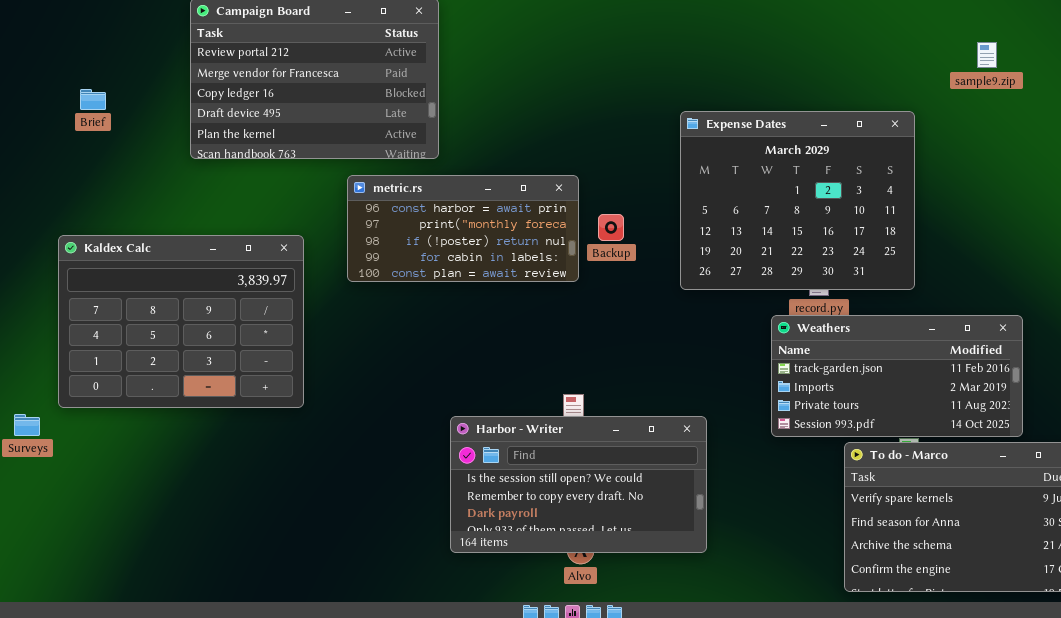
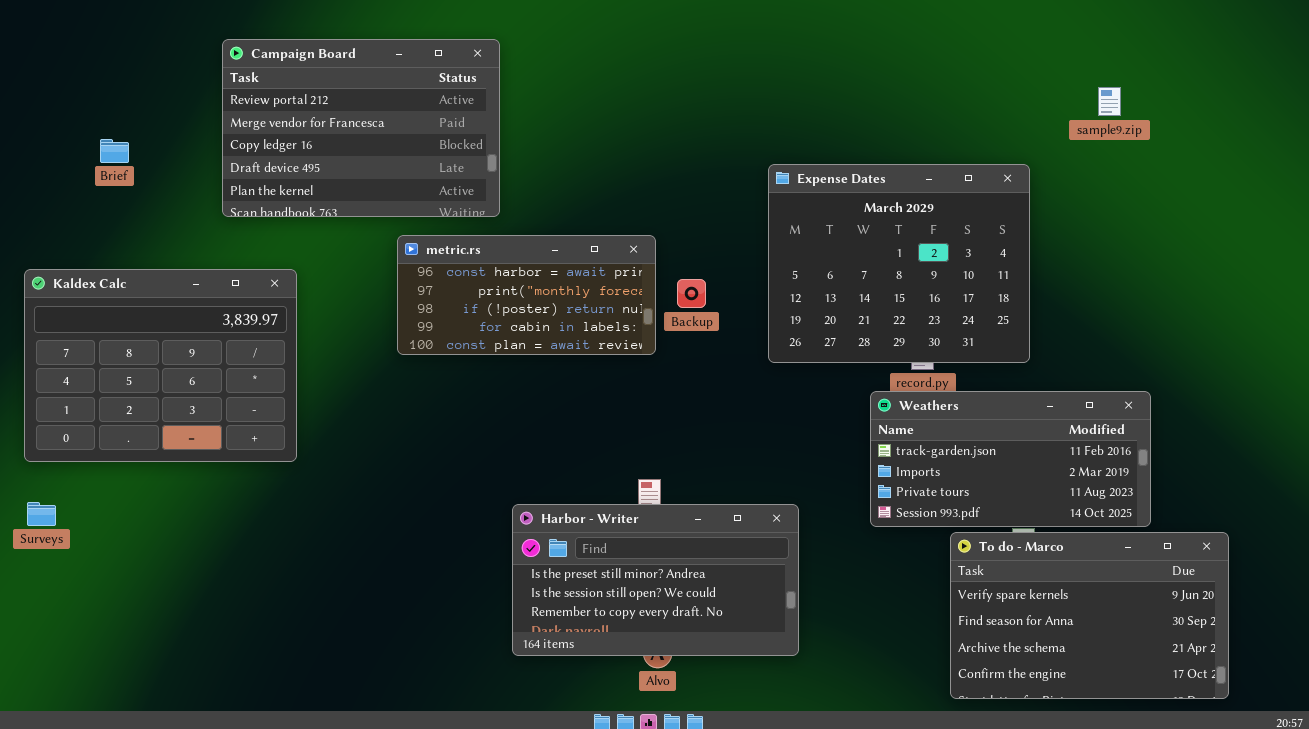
Kaldex Calc: [58,235,304,408] -> [24,269,297,462], moved
Harbor - Writer: [450,416,707,553] -> [512,504,799,656], scrolled up 1 row

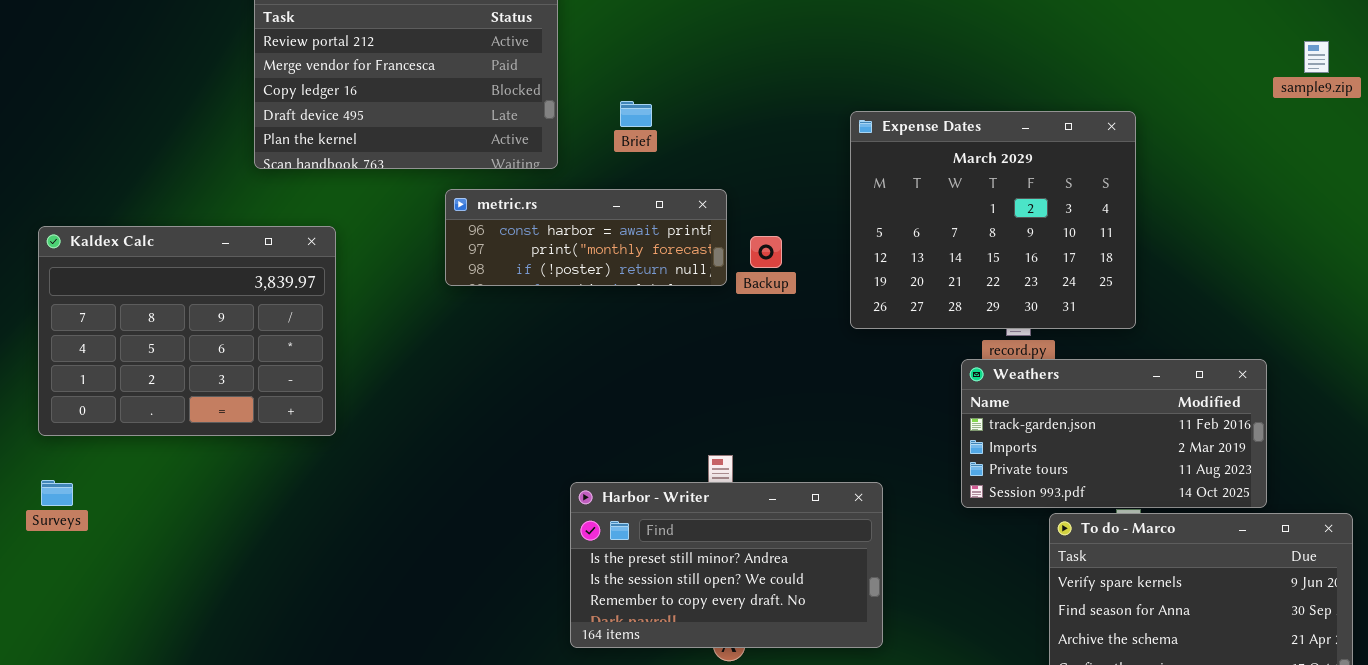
sample9.zip: [1098,87,1121,116] -> [1304,41,1329,73], moved
Brief: [100,139,129,163] -> [620,101,652,127], moved
metric.rs: [397,235,656,355] -> [445,189,727,286], resized

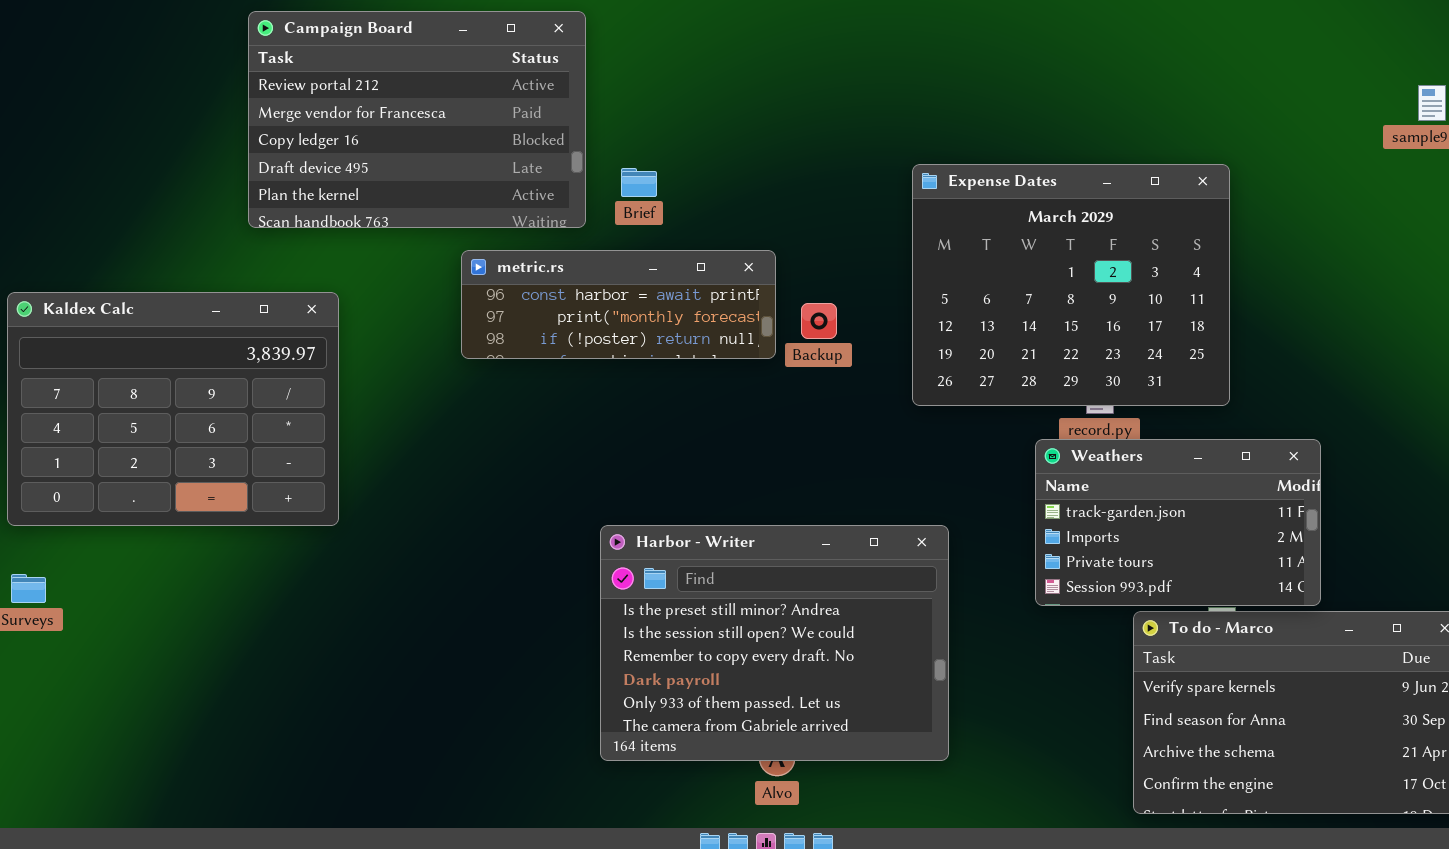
Brief: [620,101,652,127] -> [621,168,657,197], moved
Weathers: [961,359,1267,508] -> [1035,439,1321,606], resized
Harbor - Writer: [570,482,883,648] -> [600,525,949,761], resized

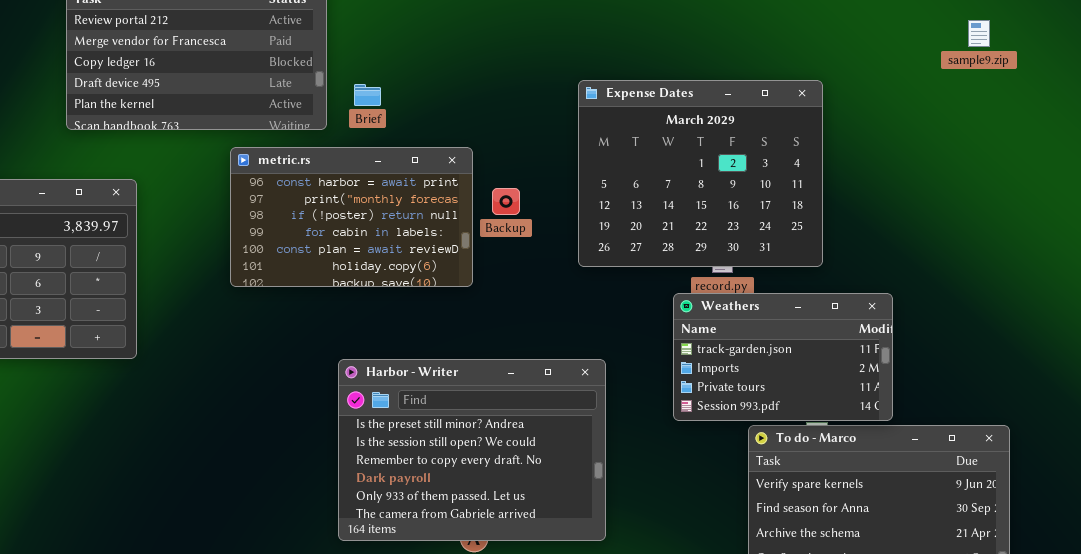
metric.rs: [461,250,776,359] -> [230,147,473,287], resized

